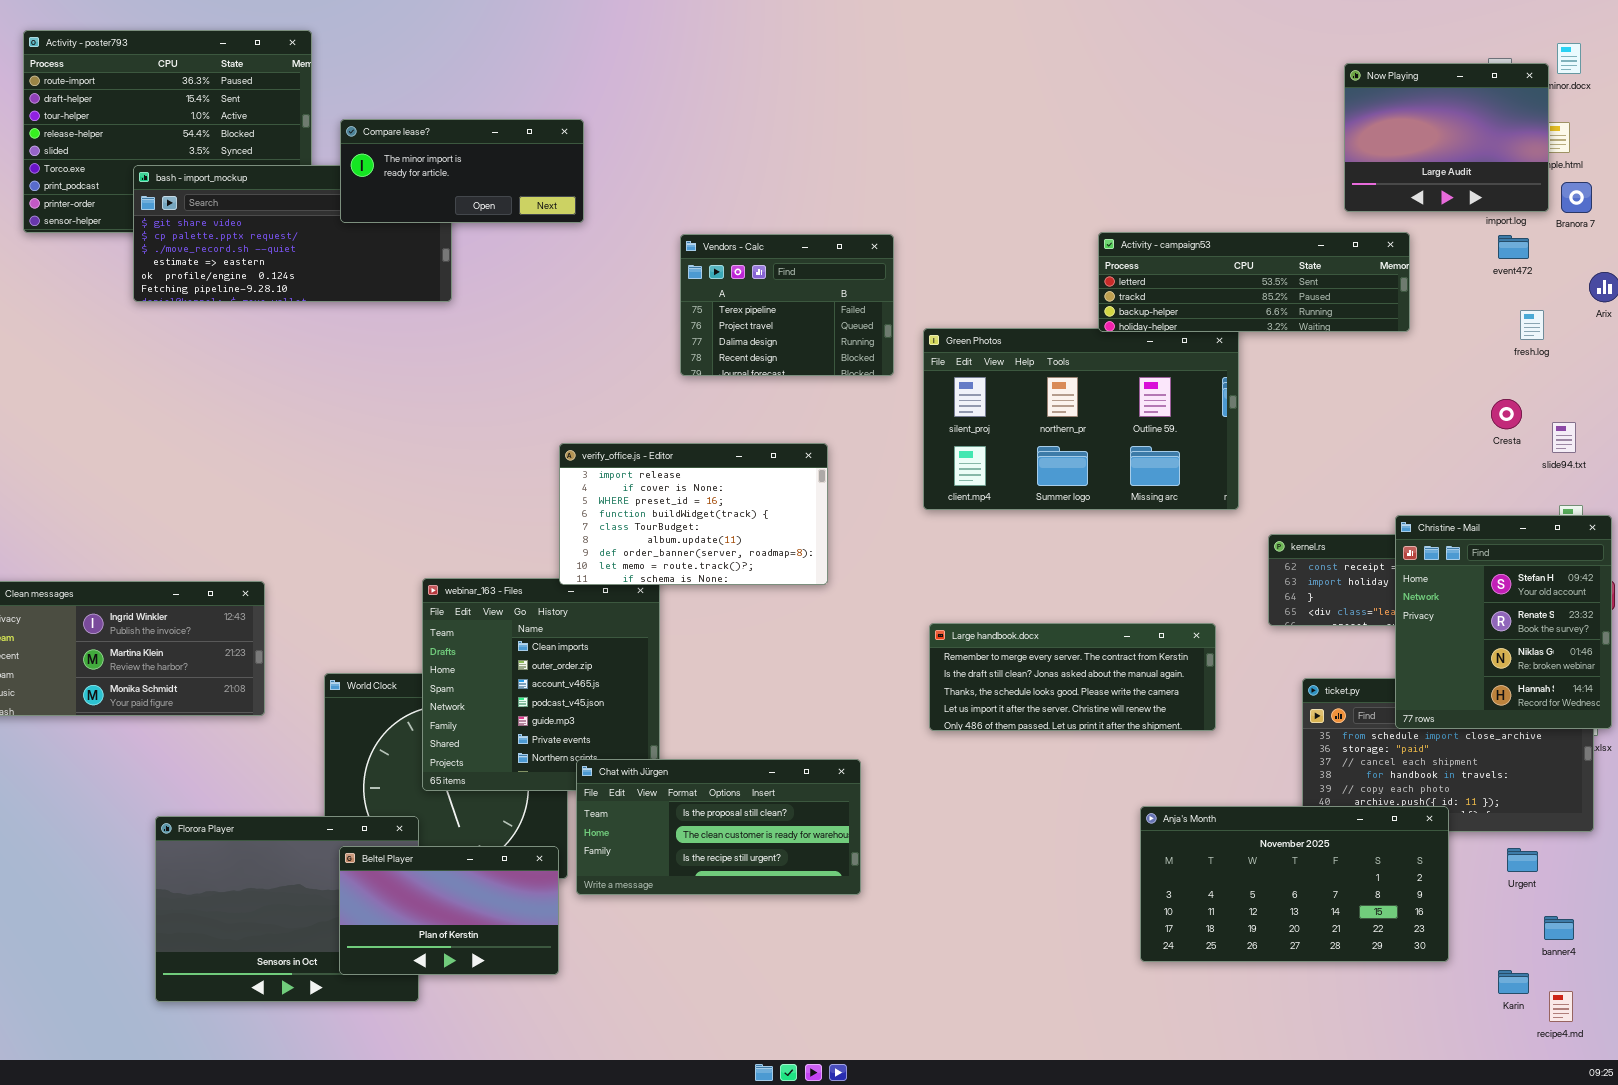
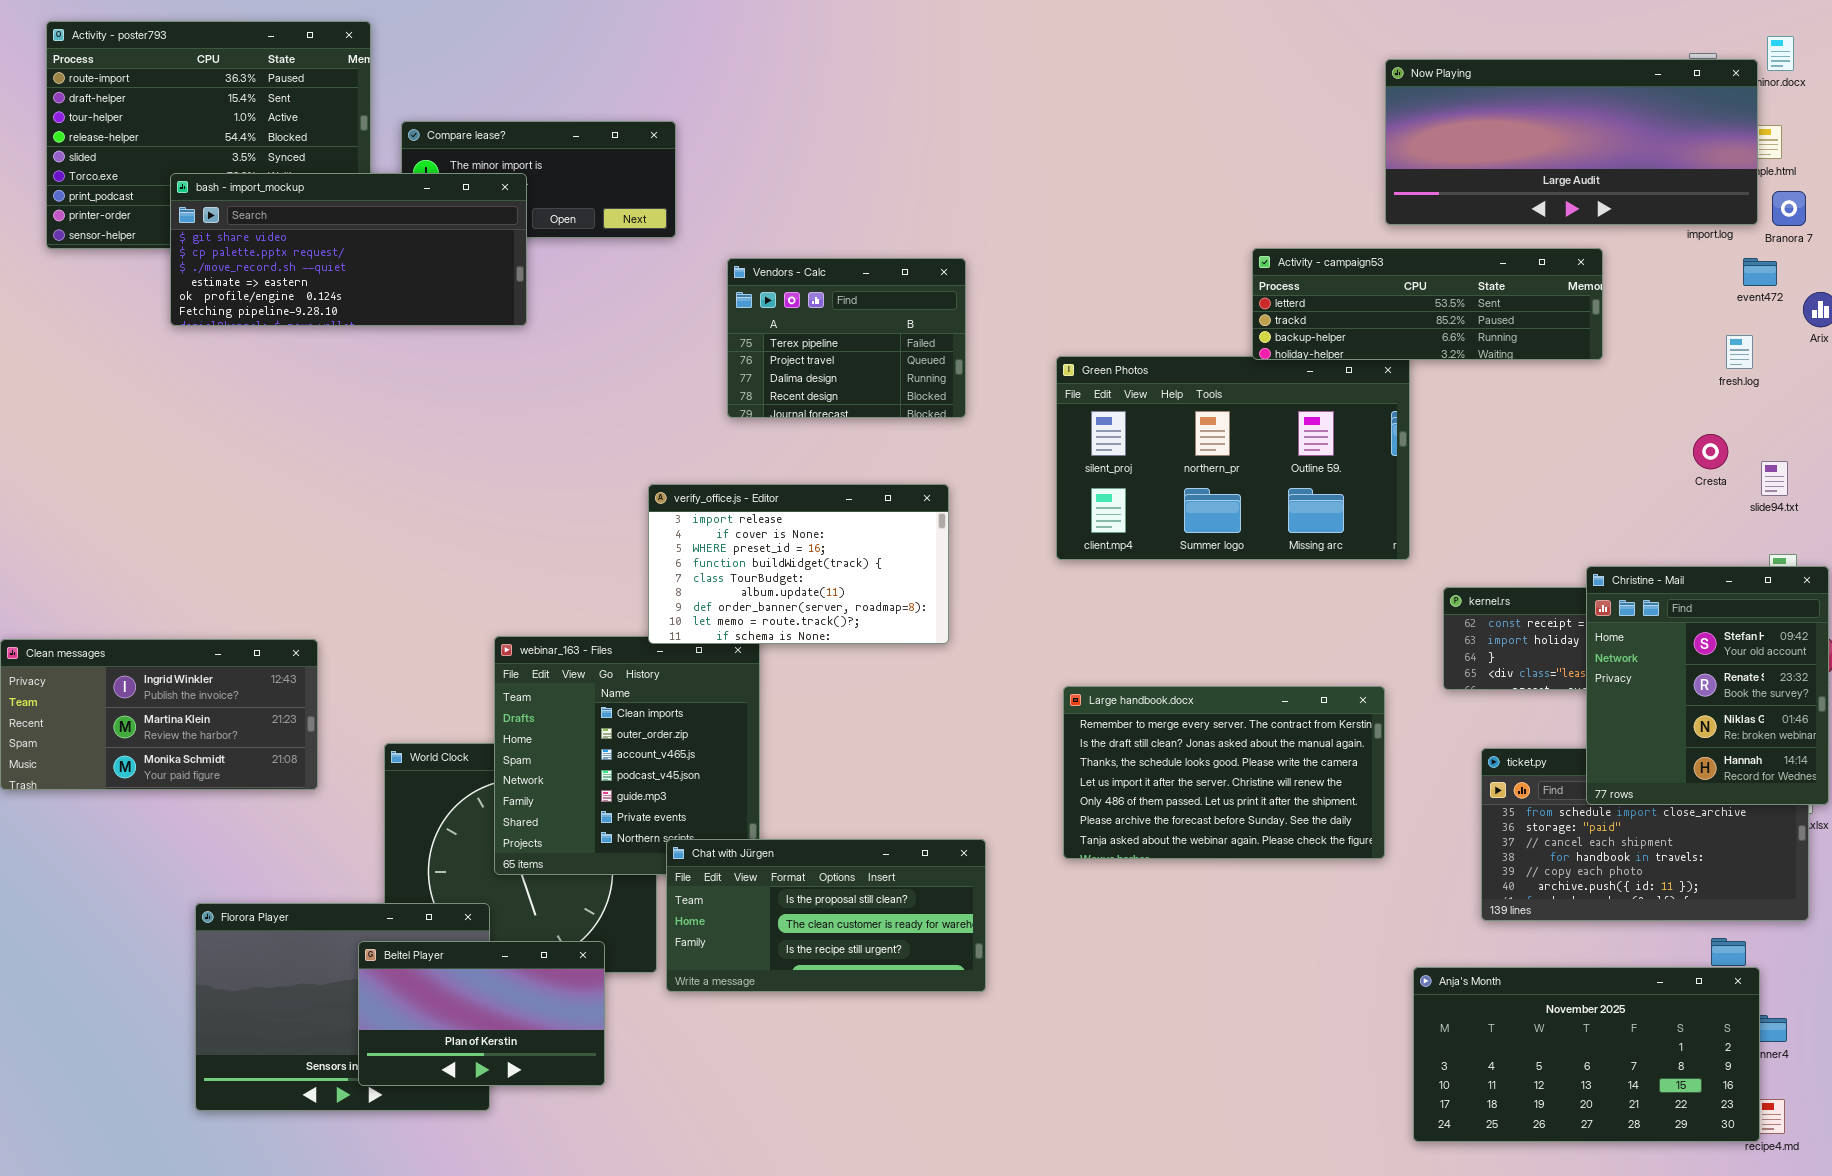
Now Playing: [1344,63,1549,212] -> [1385,59,1758,225], resized
bash - import_mockup: [133,165,452,302] -> [170,173,527,326], raised
Vendors - Calc: [680,234,894,376] -> [727,258,966,418], moved
event472: [1498,235,1529,259] -> [1743,258,1777,286], moved
Large handbook.docx: [929,623,1216,731] -> [1063,686,1385,859], resized
Anja's Month: [1140,806,1449,962] -> [1413,967,1760,1142], moved
Beltel Player: [339,846,559,975] -> [358,941,605,1086], moved

